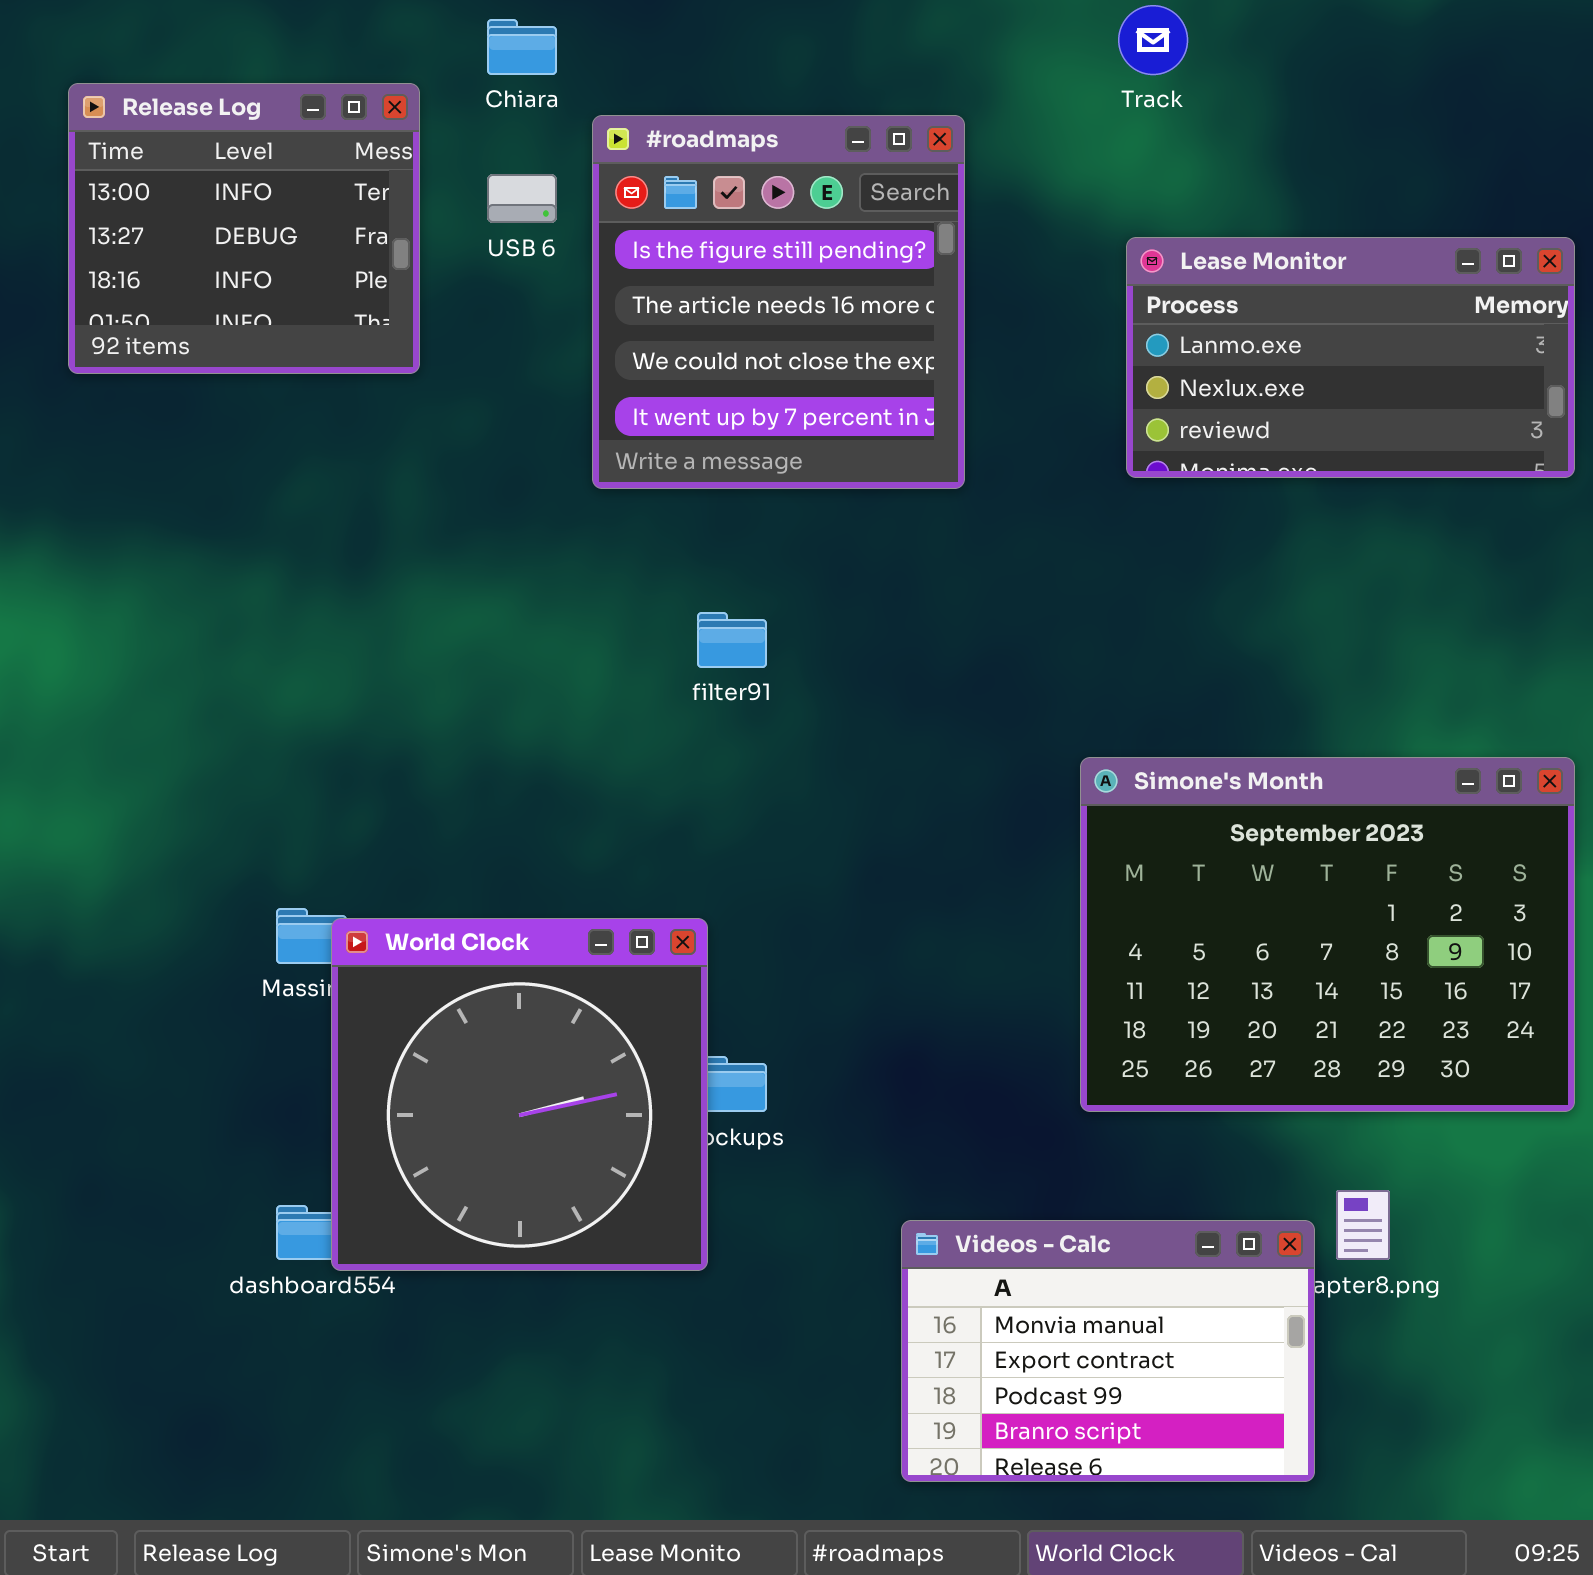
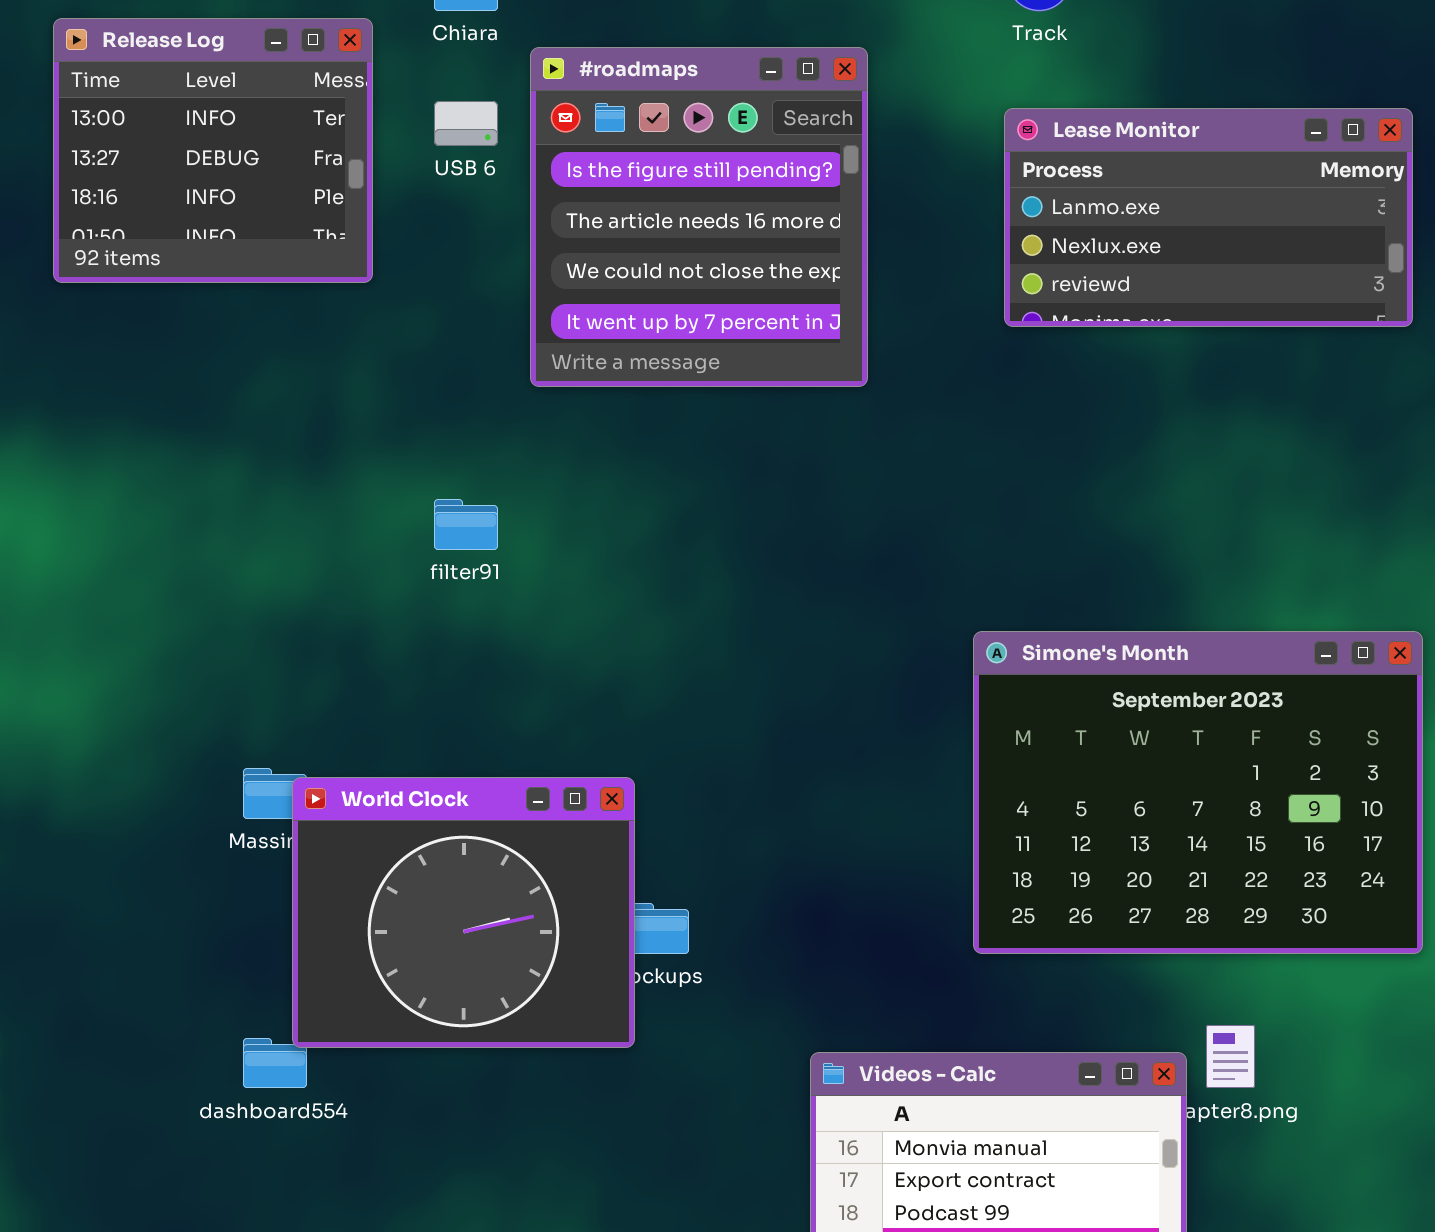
Lease Monitor: [1126,237,1575,478] -> [1004,108,1413,327], moved
filter91: [697,612,767,668] -> [434,499,498,550], moved
World Clock: [331,918,708,1271] -> [292,777,635,1048], resized

